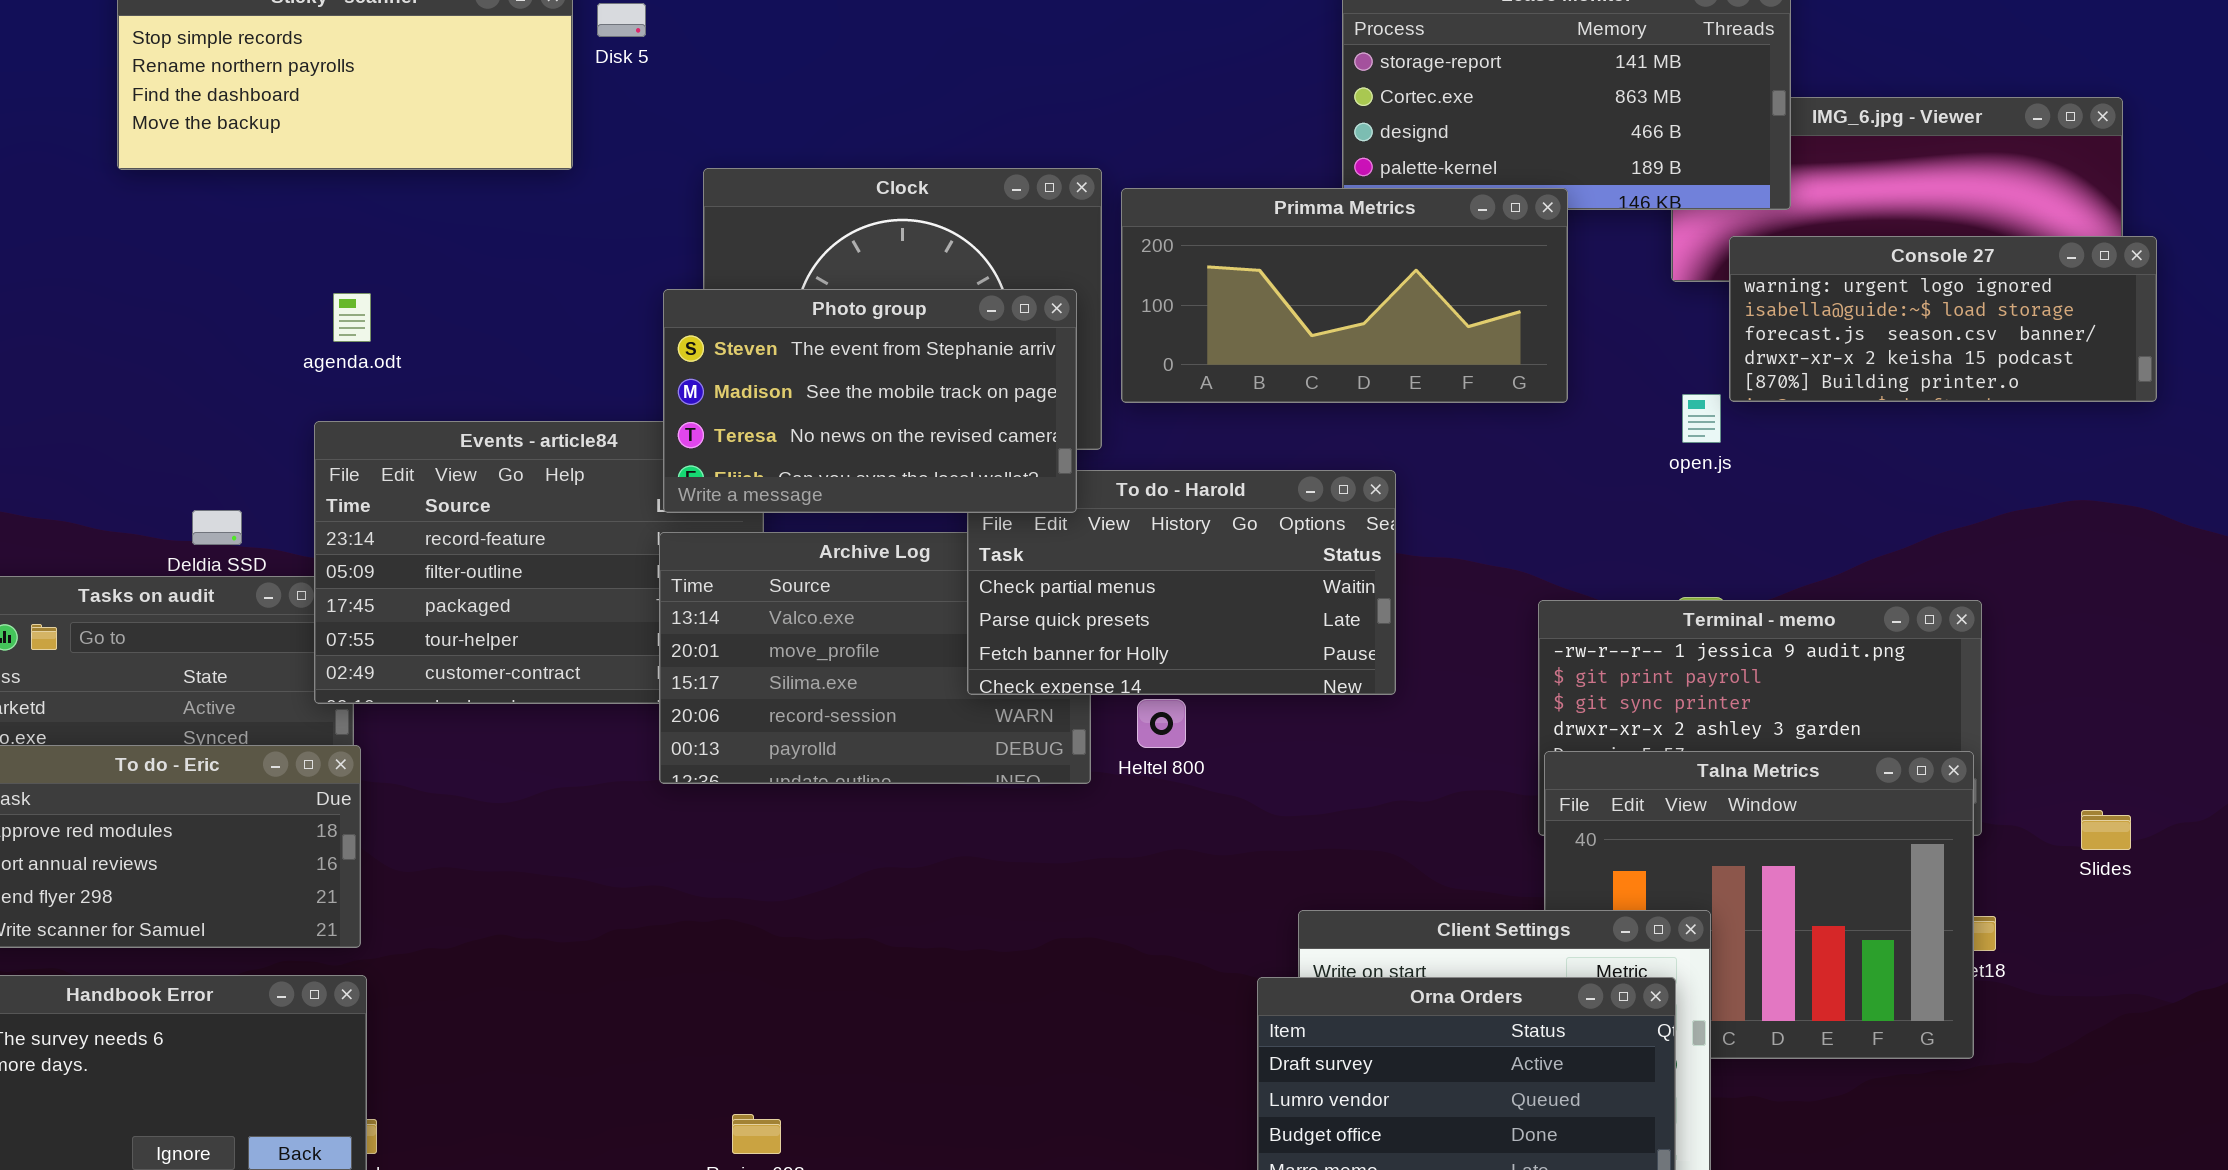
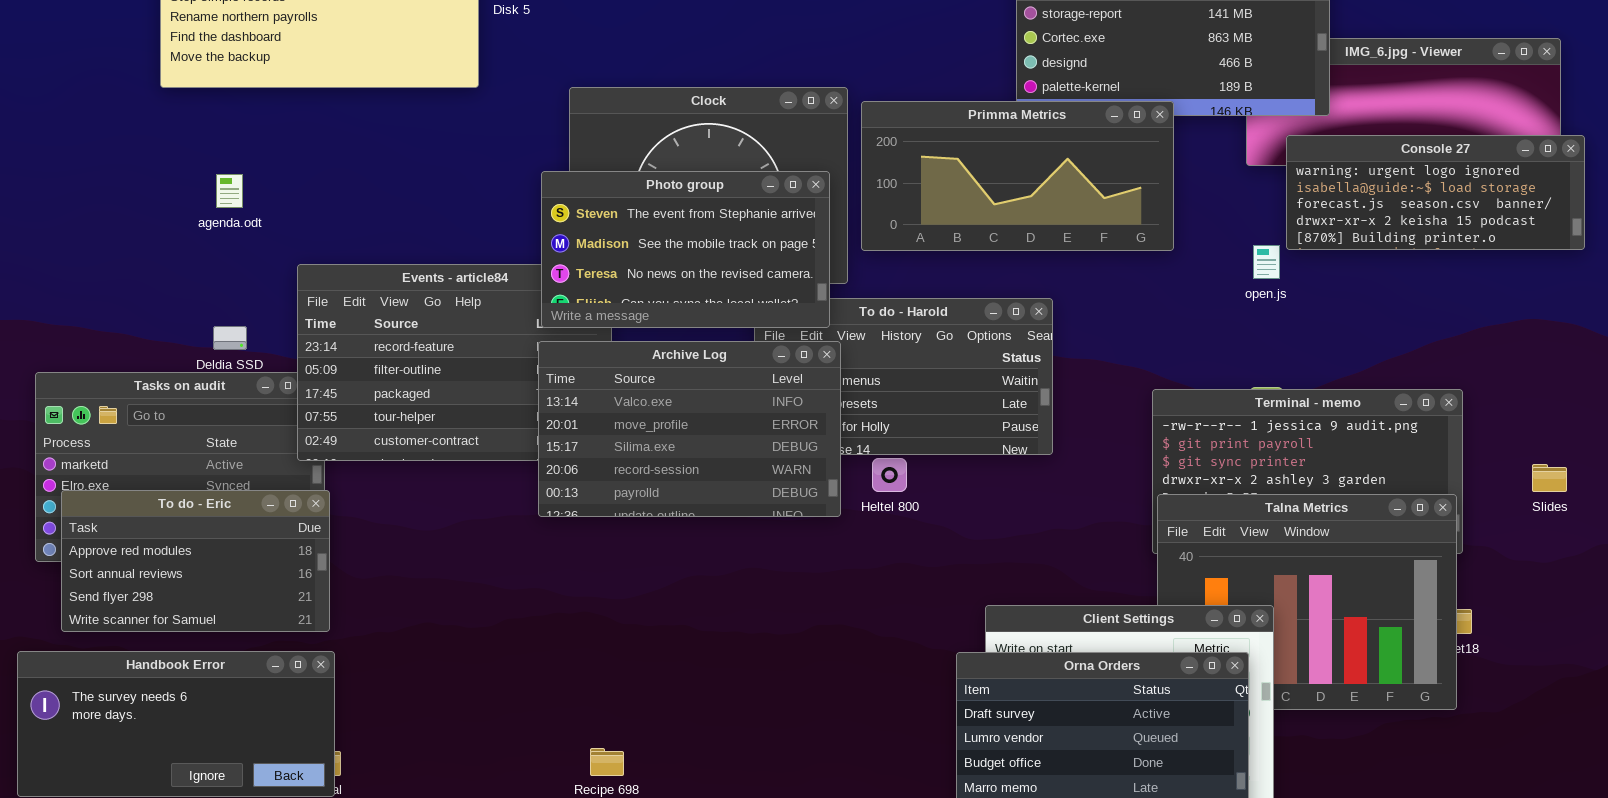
agenda.odt: [333,293,371,342] -> [216,174,243,208], moved
Archive Log: [659,532,1091,784] -> [538,341,841,517], raised
Slides: [2081,810,2131,850] -> [1532,464,1567,492], moved

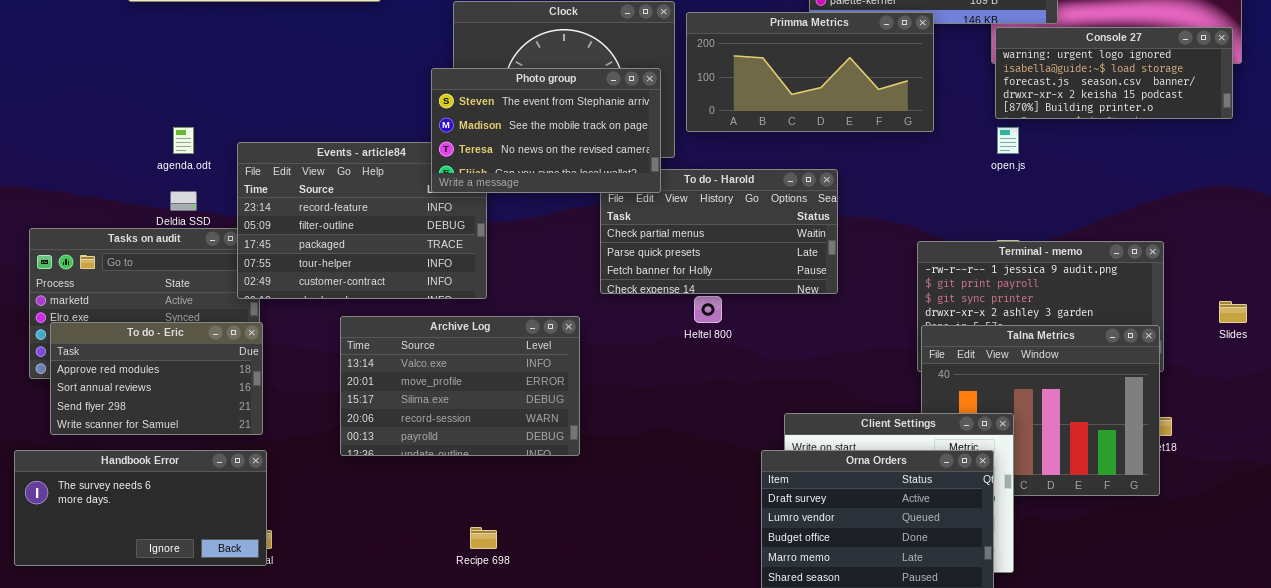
Console 27: [1286,135,1585,250] -> [995,27,1233,119], moved
agenda.odt: [216,174,243,208] -> [173,127,194,154], moved
Archive Log: [538,341,841,517] -> [340,316,580,456], moved

